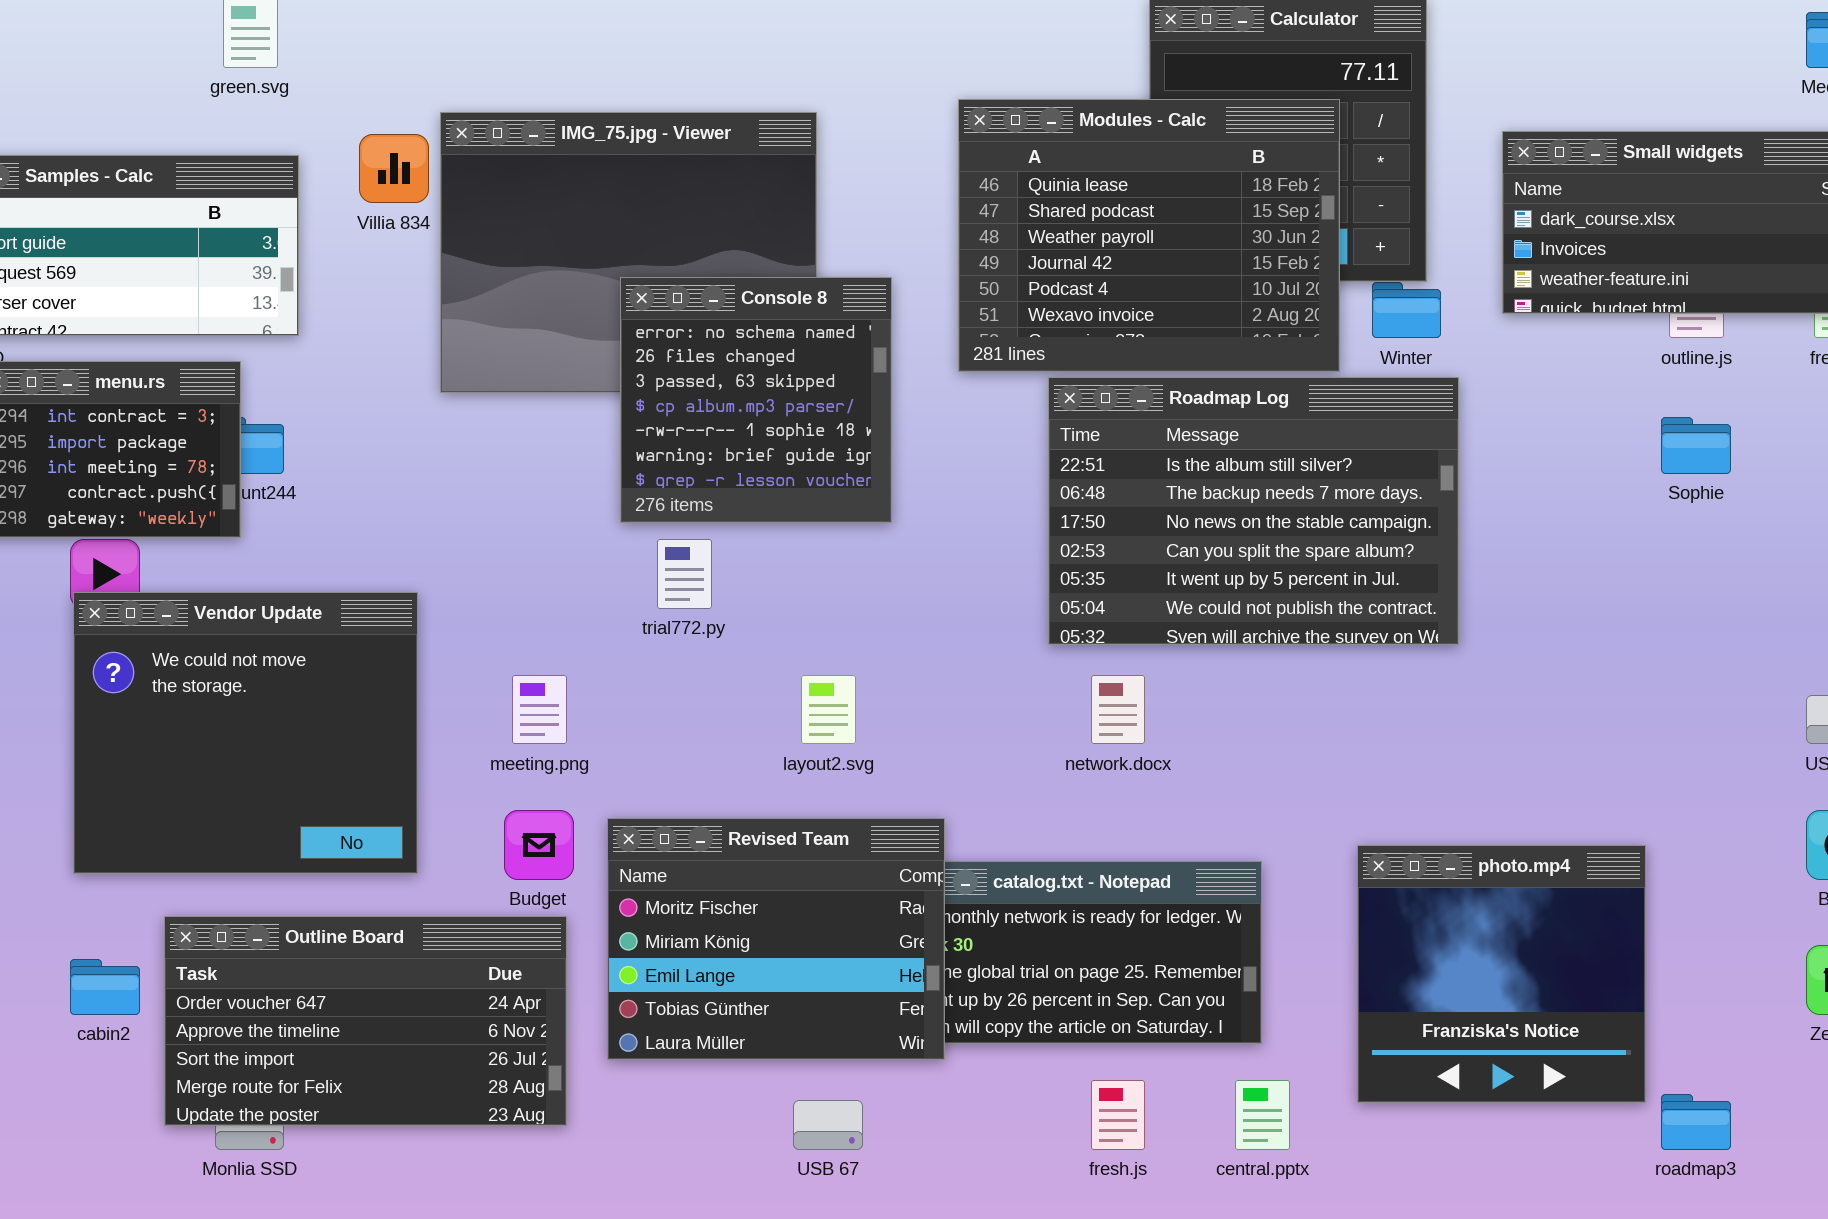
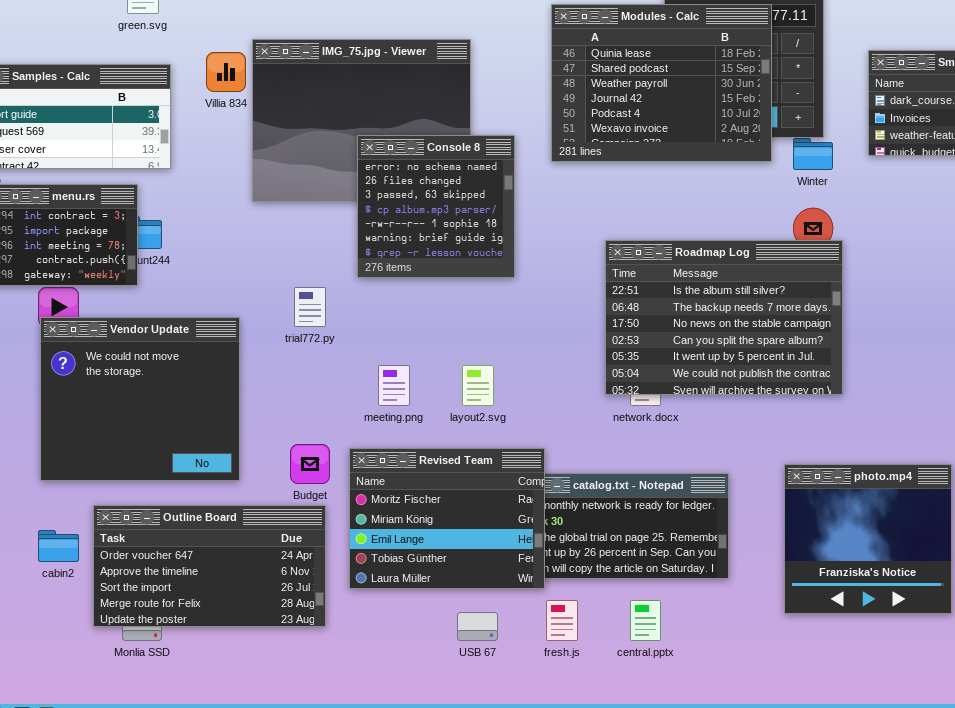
Modules - Calc: [958,99,1340,372] -> [551,4,772,162], moved
Roadmap Log: [1048,377,1459,645] -> [605,240,843,395], moved
trial772.py: [657,539,712,609] -> [294,287,326,327], moved
meeting.png: [512,675,567,744] -> [378,365,410,406], moved
fresh.js: [1091,1080,1145,1150] -> [546,600,578,641], moved
central.pptx: [1235,1080,1290,1150] -> [630,600,661,641], moved

